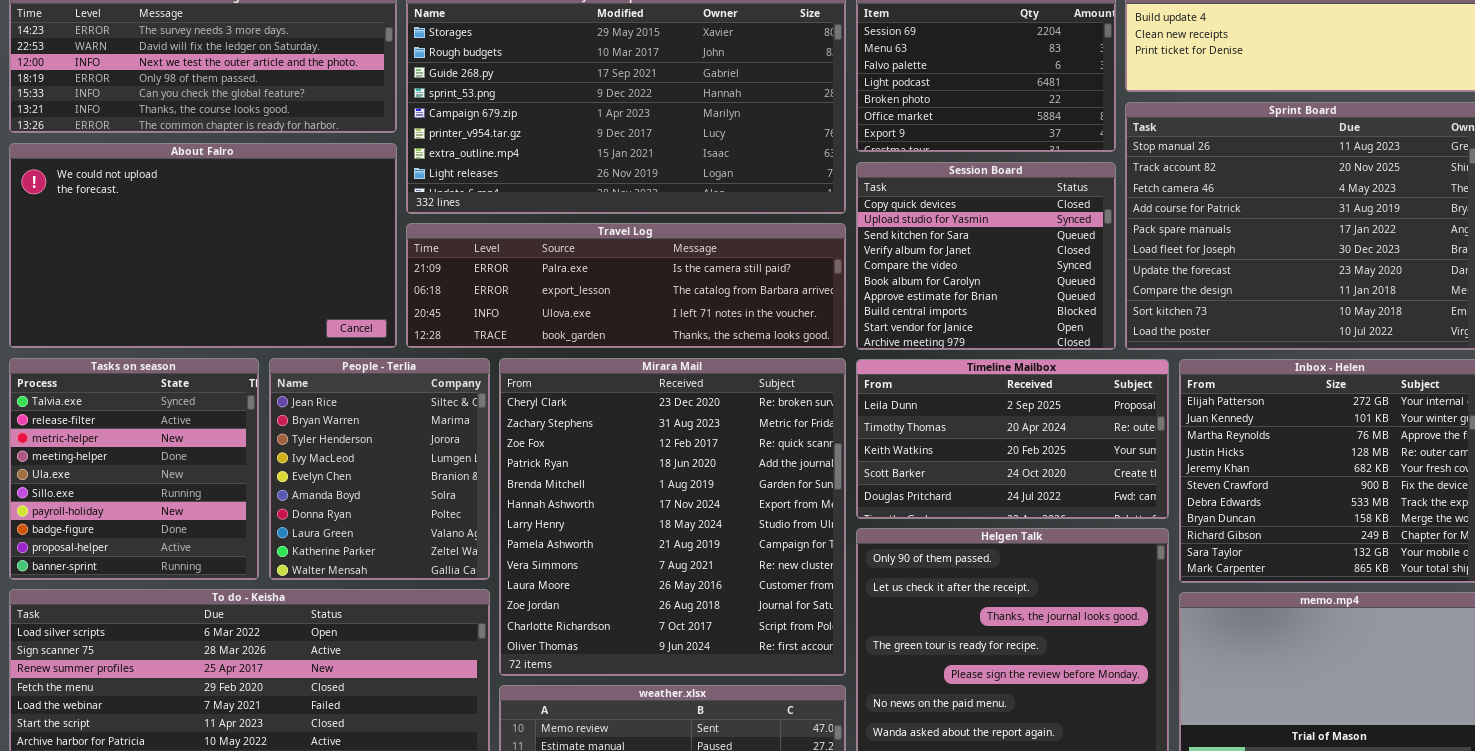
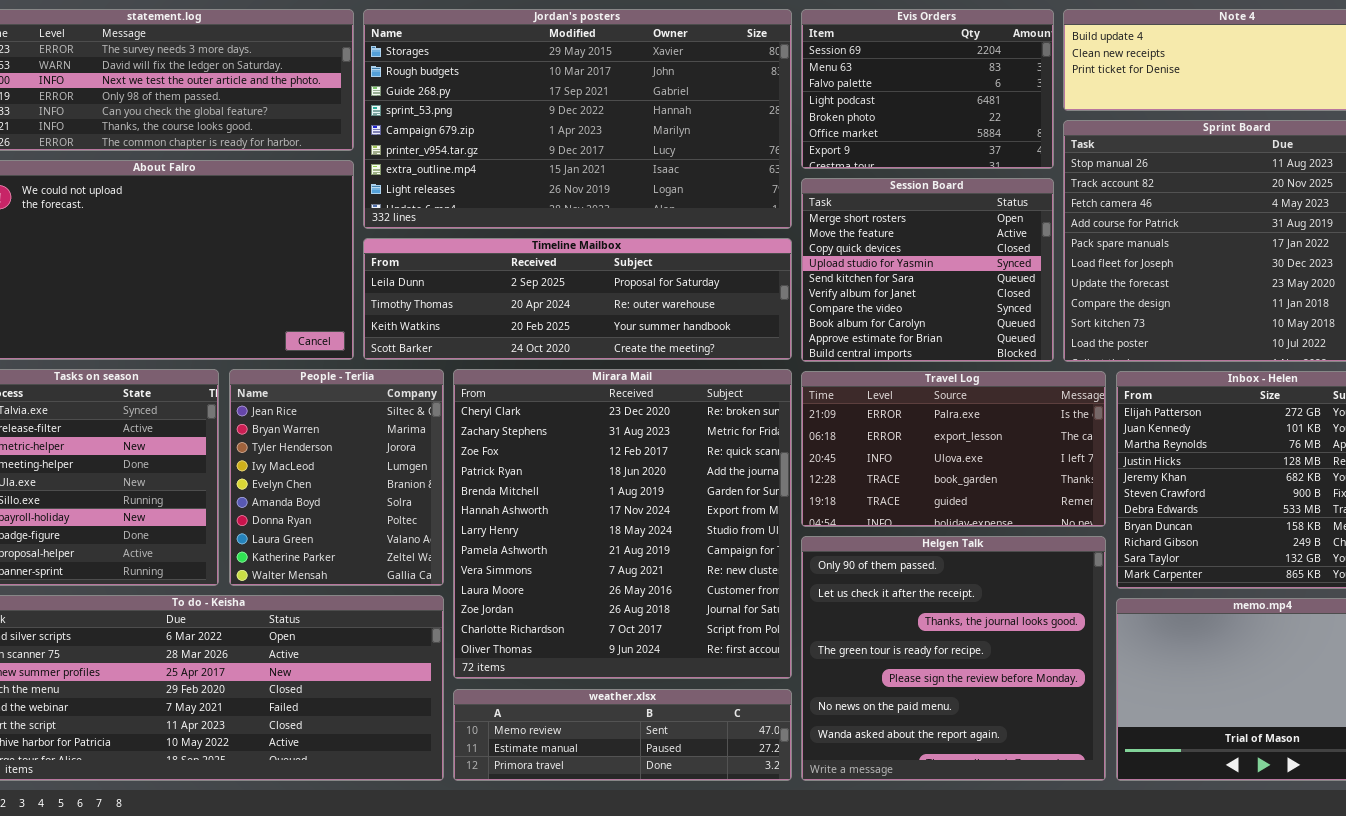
Session Board: [856,162,1116,350] -> [801,178,1054,362], scrolled up 2 rows
Travel Log: [406,223,846,348] -> [801,371,1106,527], moved, resized
Timeline Mailbox: [856,359,1169,519] -> [363,238,792,360], moved, resized

